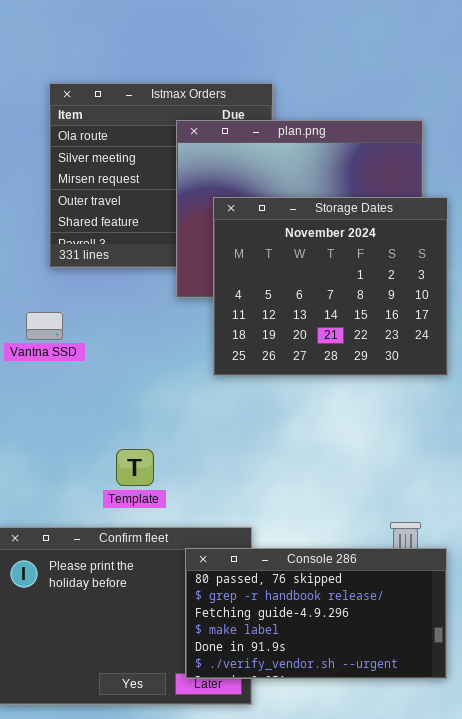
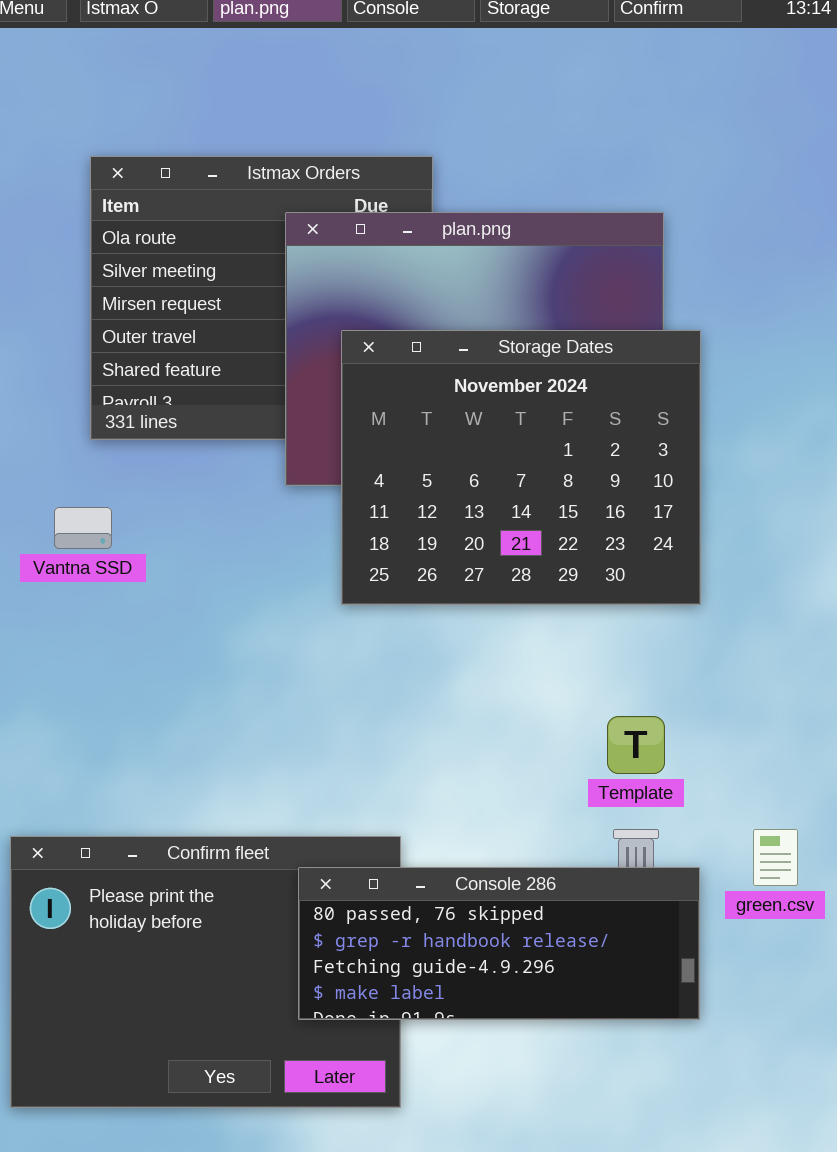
Template: [116,449,154,486] -> [607,716,665,774], moved
Console 286: [185,548,447,679] -> [298,867,700,1020], resized

